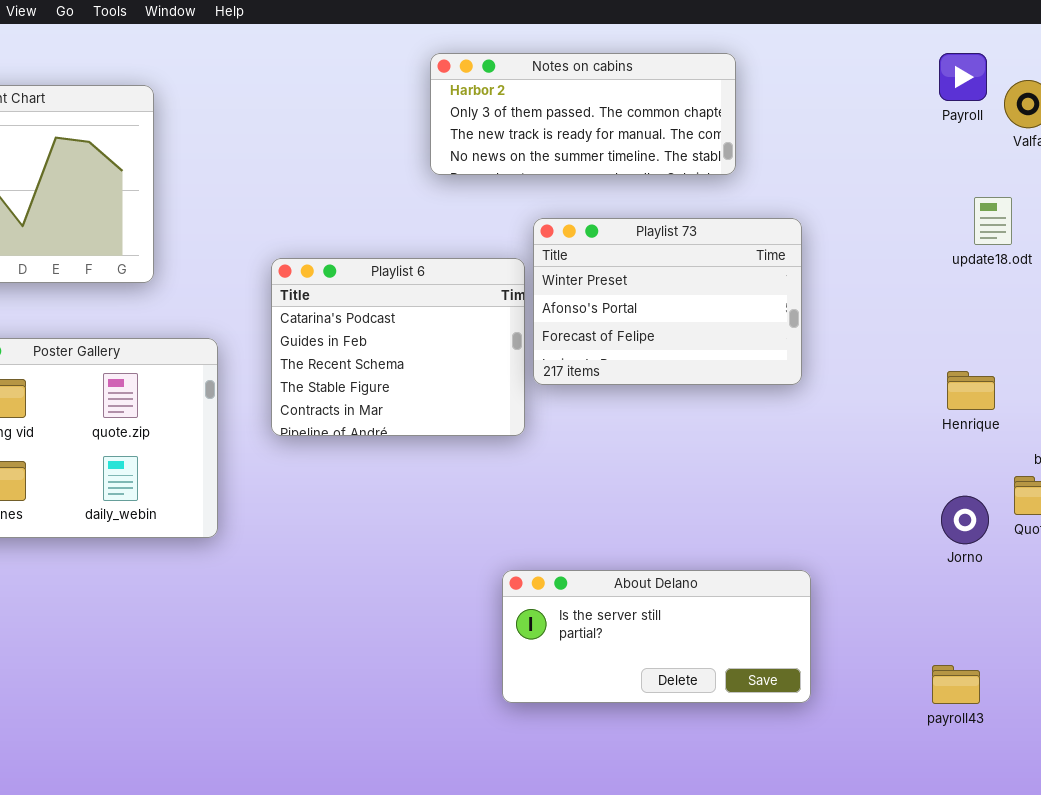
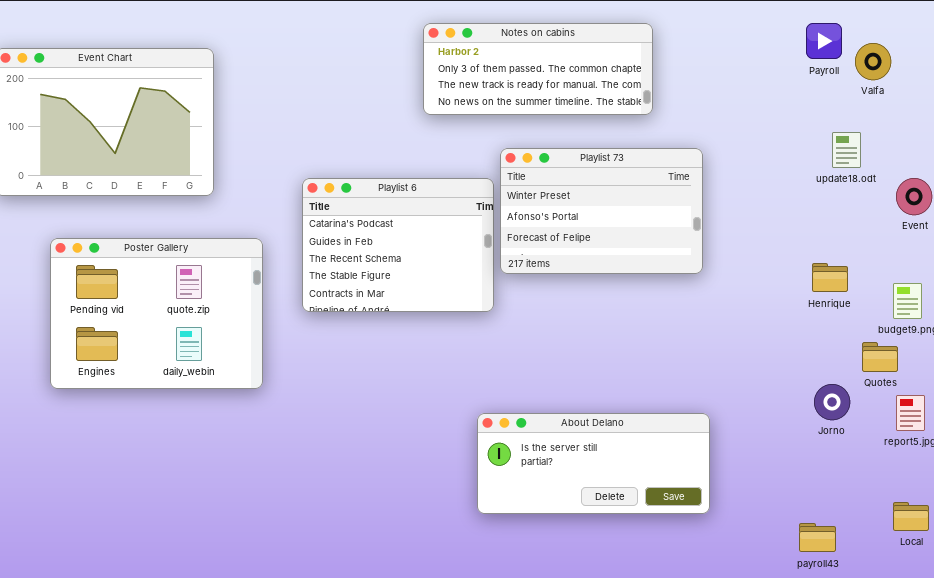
Jorno: [941,496,989,544] -> [814,384,850,420], moved
payroll43: [932,665,980,704] -> [799,523,836,552], moved

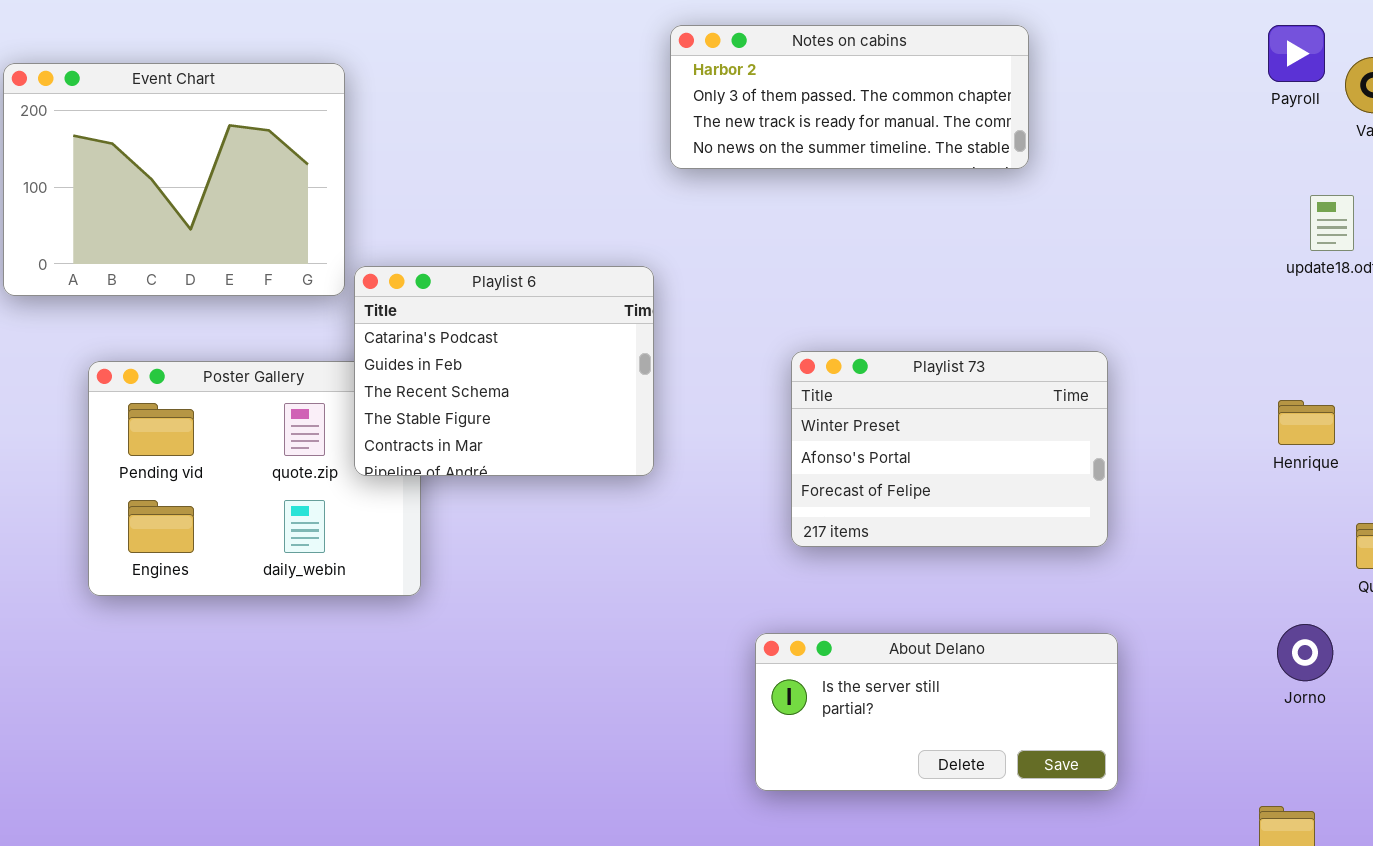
Playlist 73: [500,148,703,274] -> [791,351,1108,547], moved
Playlist 6: [302,178,494,312] -> [354,266,654,476], moved
Jorno: [814,384,850,420] -> [1277,624,1333,681], moved

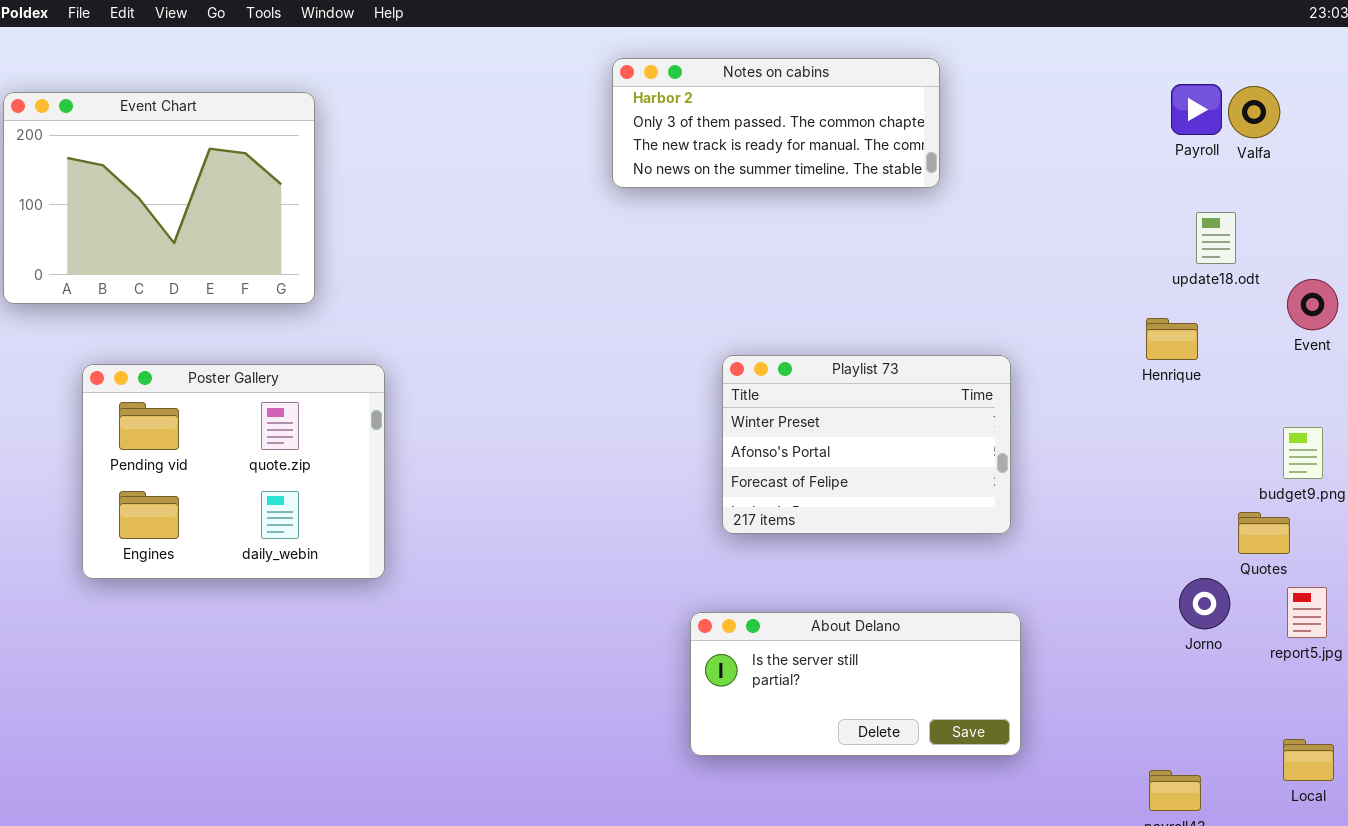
Payroll: [1268,25,1325,82] -> [1171,84,1222,135], moved
Playlist 6: [354,266,654,476] -> none, closed
Henrique: [1278,400,1335,445] -> [1146,318,1198,360], moved
Jorno: [1277,624,1333,681] -> [1179,578,1230,629], moved

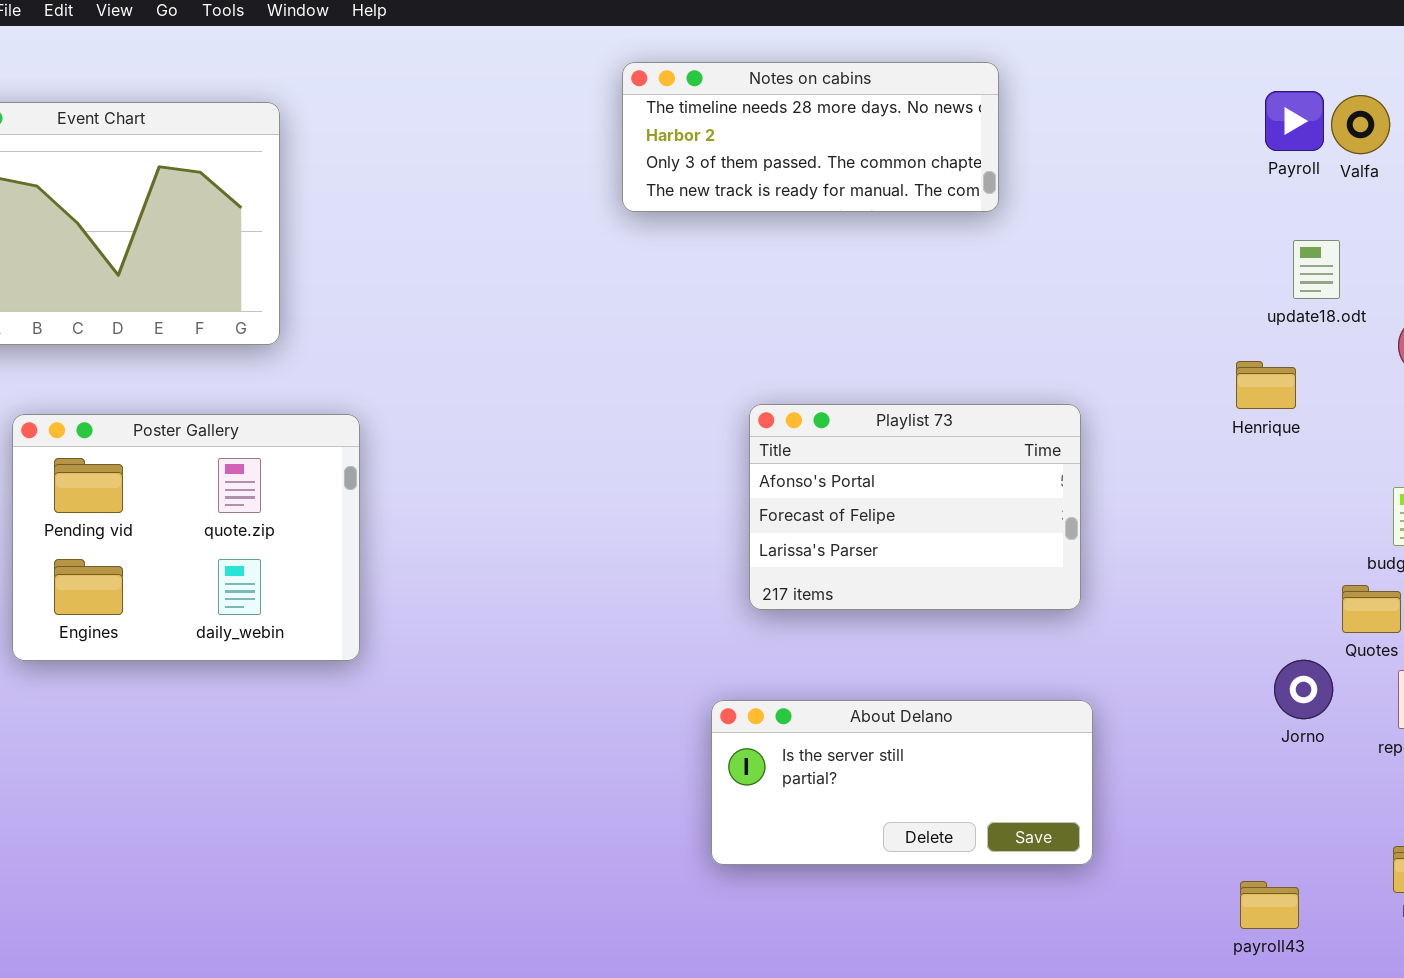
Notes on cabins: [612,58,940,188] -> [622,62,999,212], scrolled up 1 row
Playlist 73: [722,355,1011,534] -> [749,404,1081,610], scrolled down 1 row

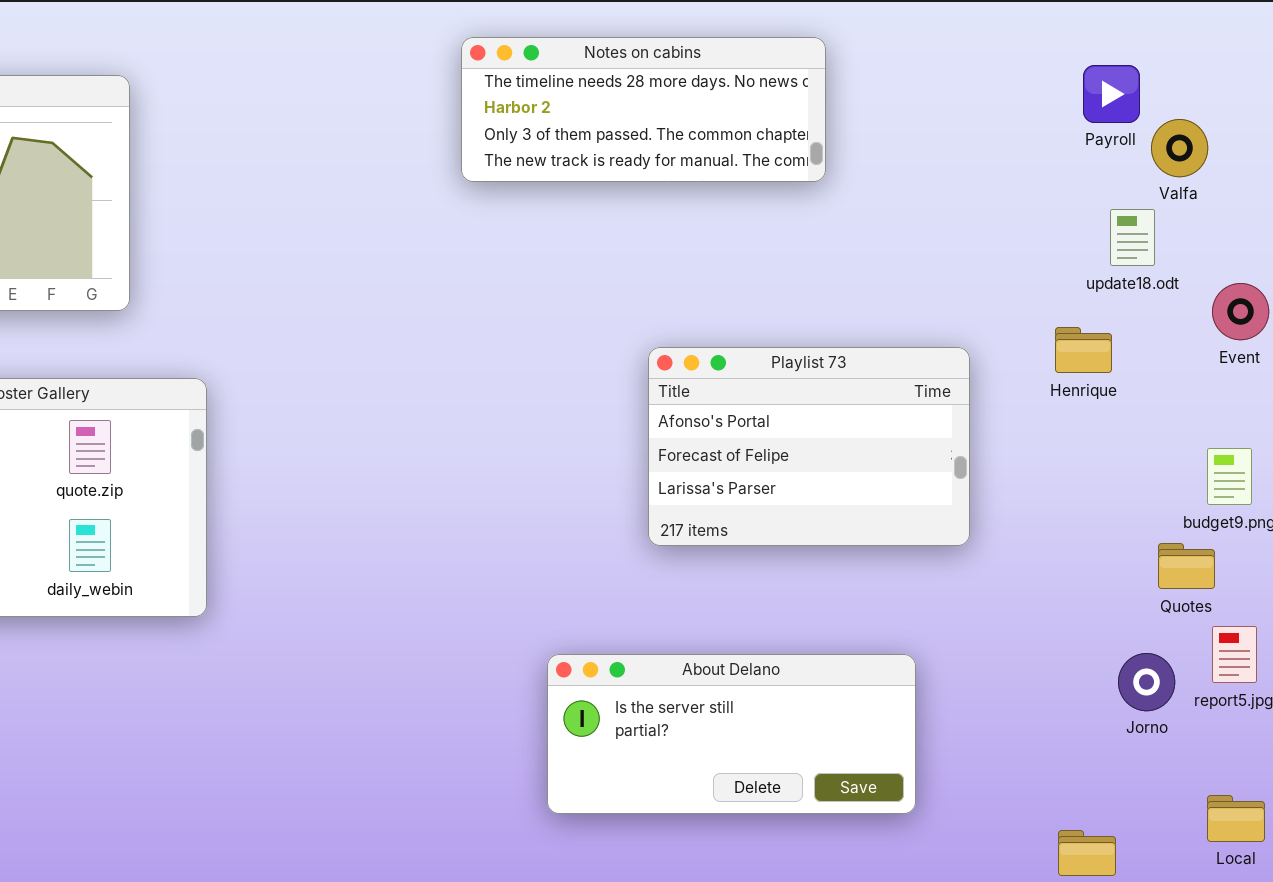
Valfa: [1331,95,1390,154] -> [1151,119,1208,177], moved
Playlist 73: [749,404,1081,610] -> [648,347,970,546], moved
Jorno: [1274,660,1333,719] -> [1118,653,1175,711], moved

